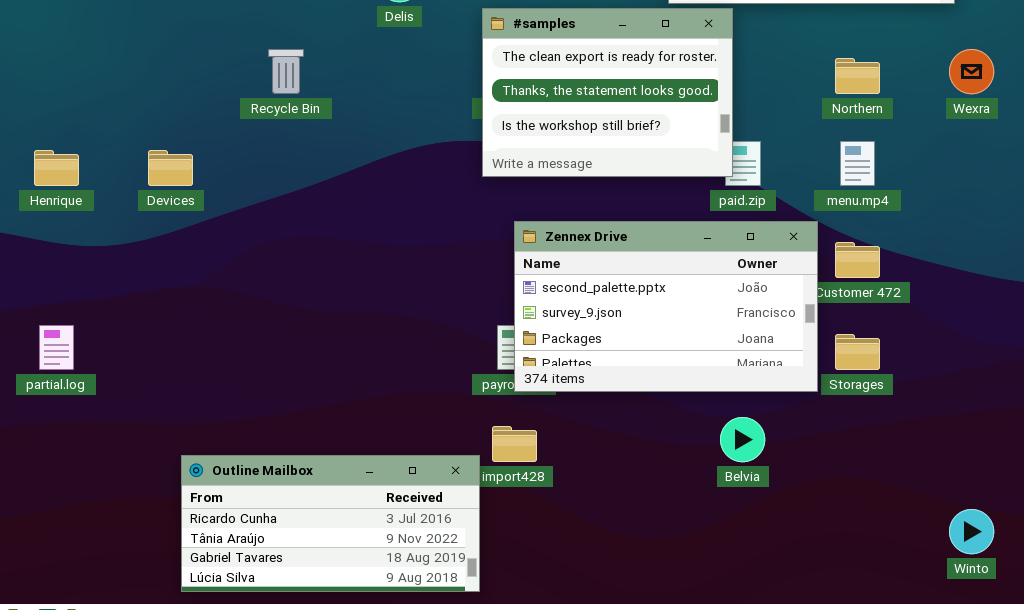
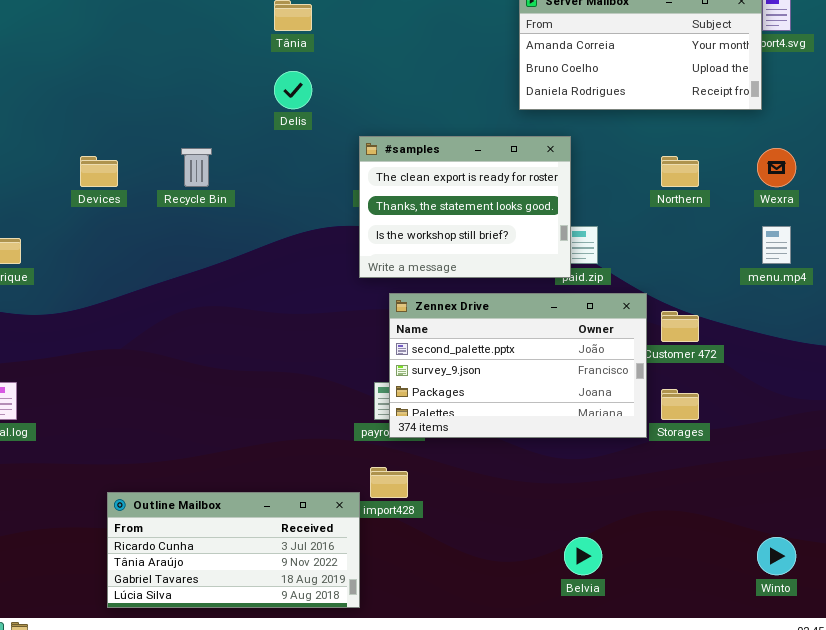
#samples: [482,8,733,177] -> [359,136,571,278], moved
menu.mp4: [840,141,875,186] -> [762,226,791,264], moved
Devices: [148,150,193,186] -> [80,156,118,187], moved
Belvia: [720,417,765,462] -> [564,537,602,575], moved

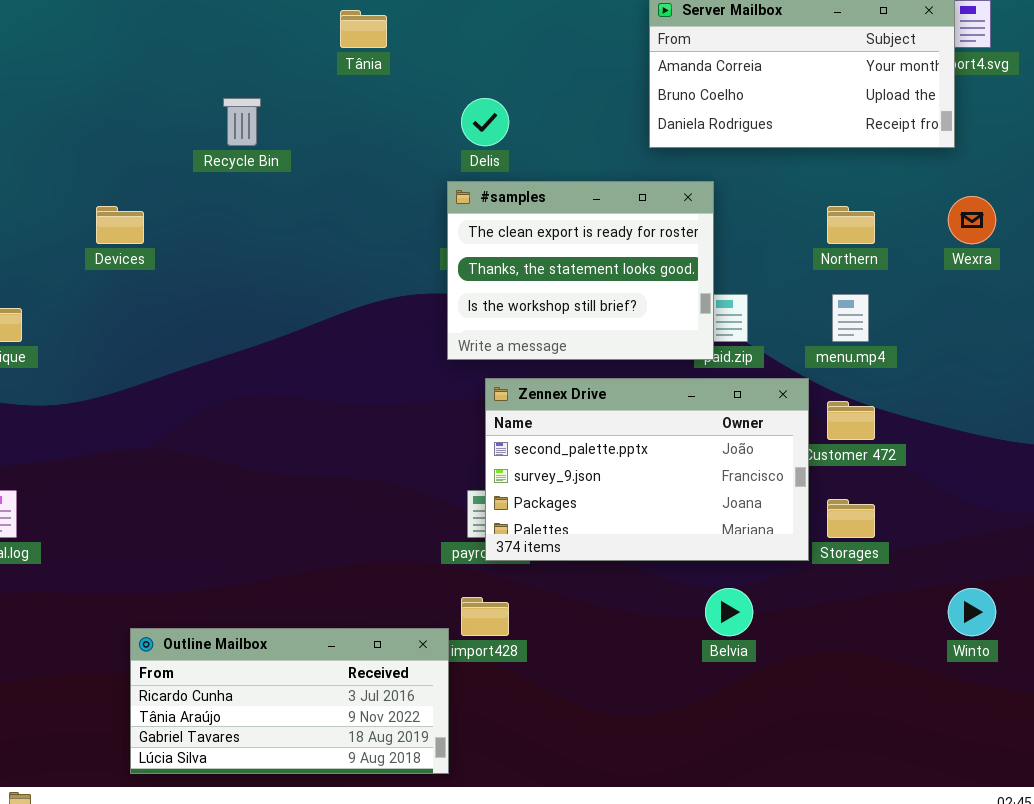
Delis: [274,71,312,109] -> [461,98,509,146], moved
Recycle Bin: [181,148,212,187] -> [223,98,261,146], moved
menu.mp4: [762,226,791,264] -> [832,294,869,342], moved
Belvia: [564,537,602,575] -> [705,588,753,636], moved
Winto: [757,537,796,575] -> [948,588,996,636], moved

